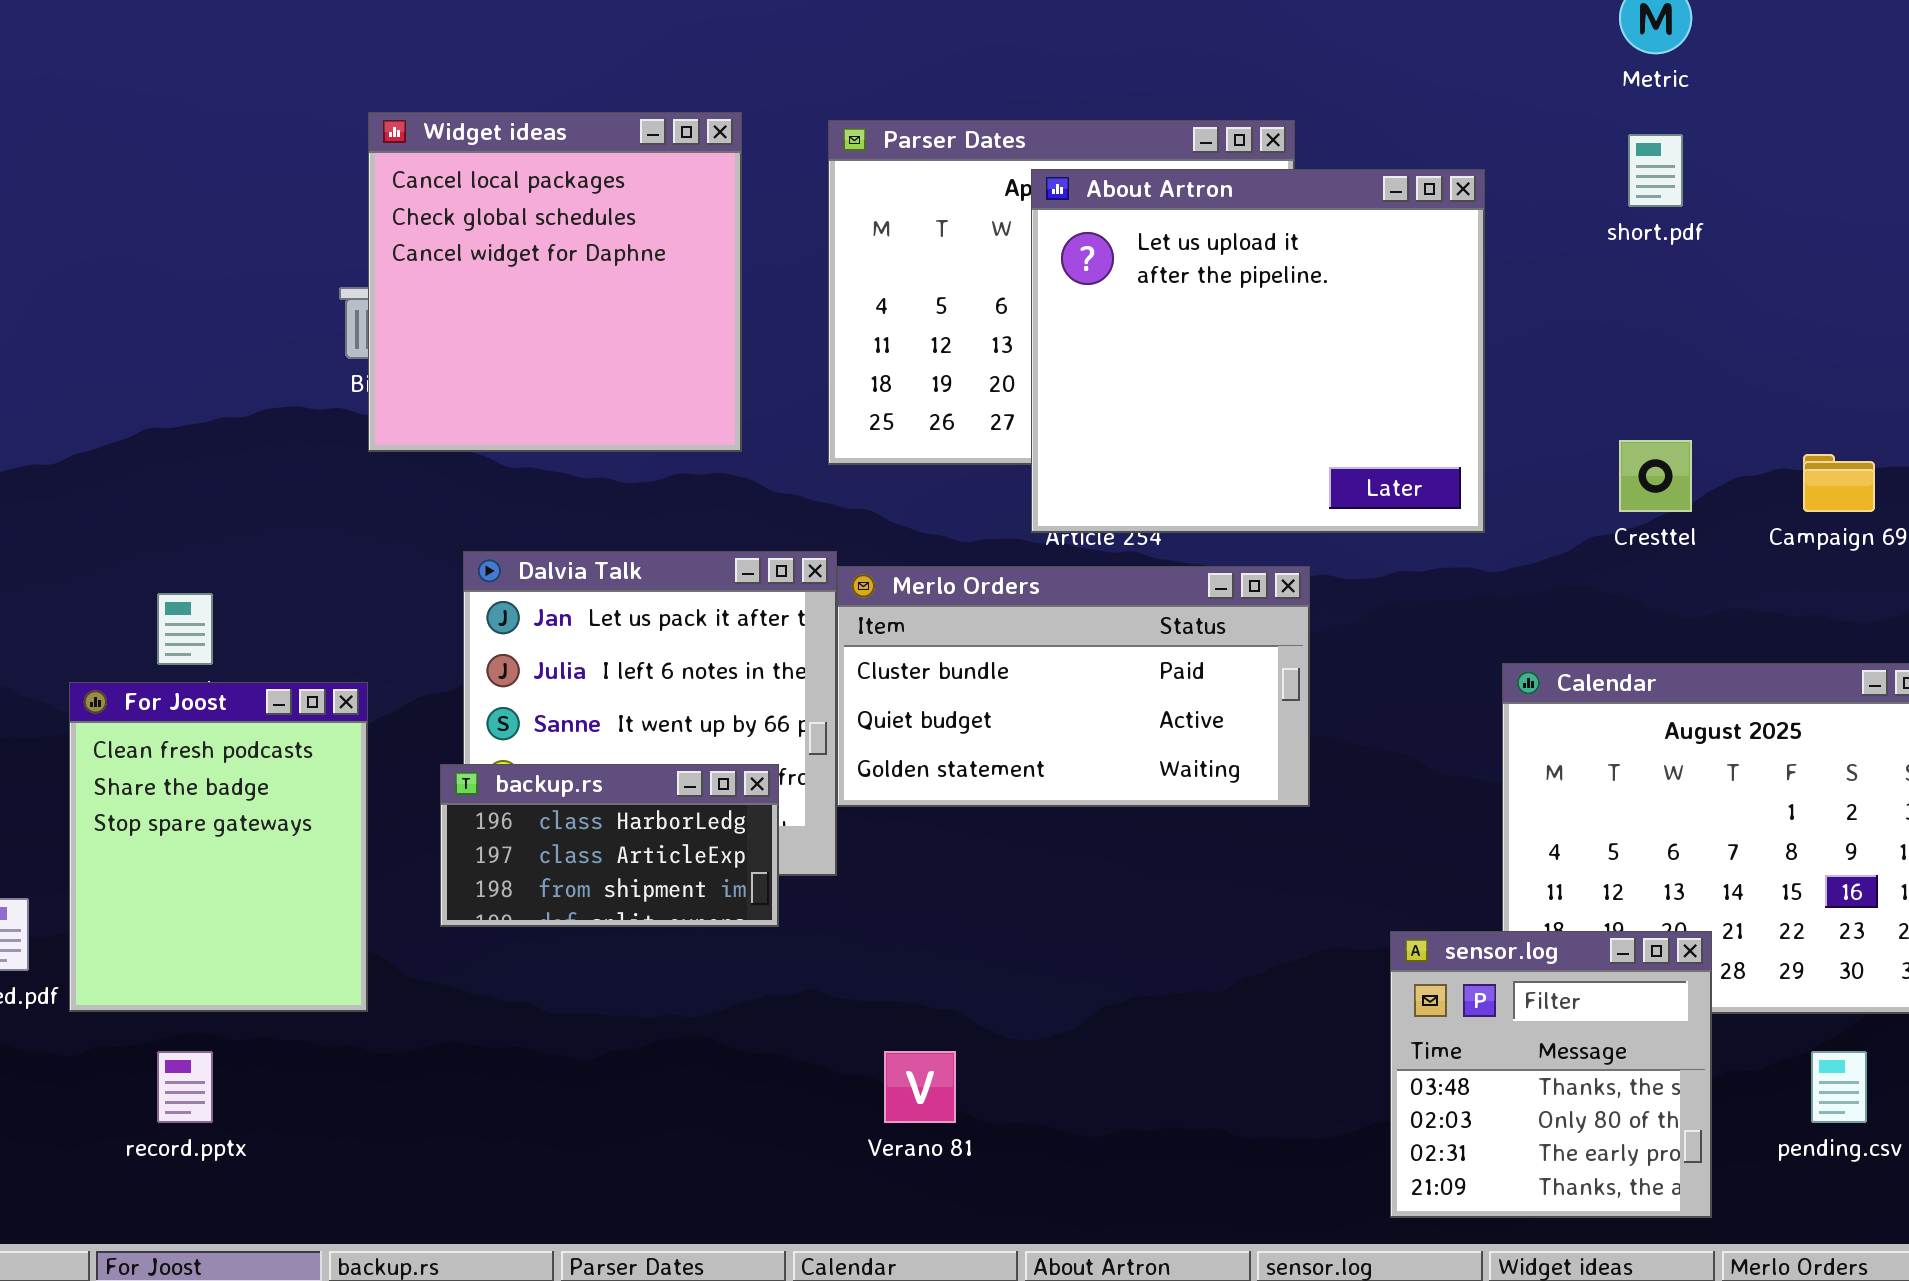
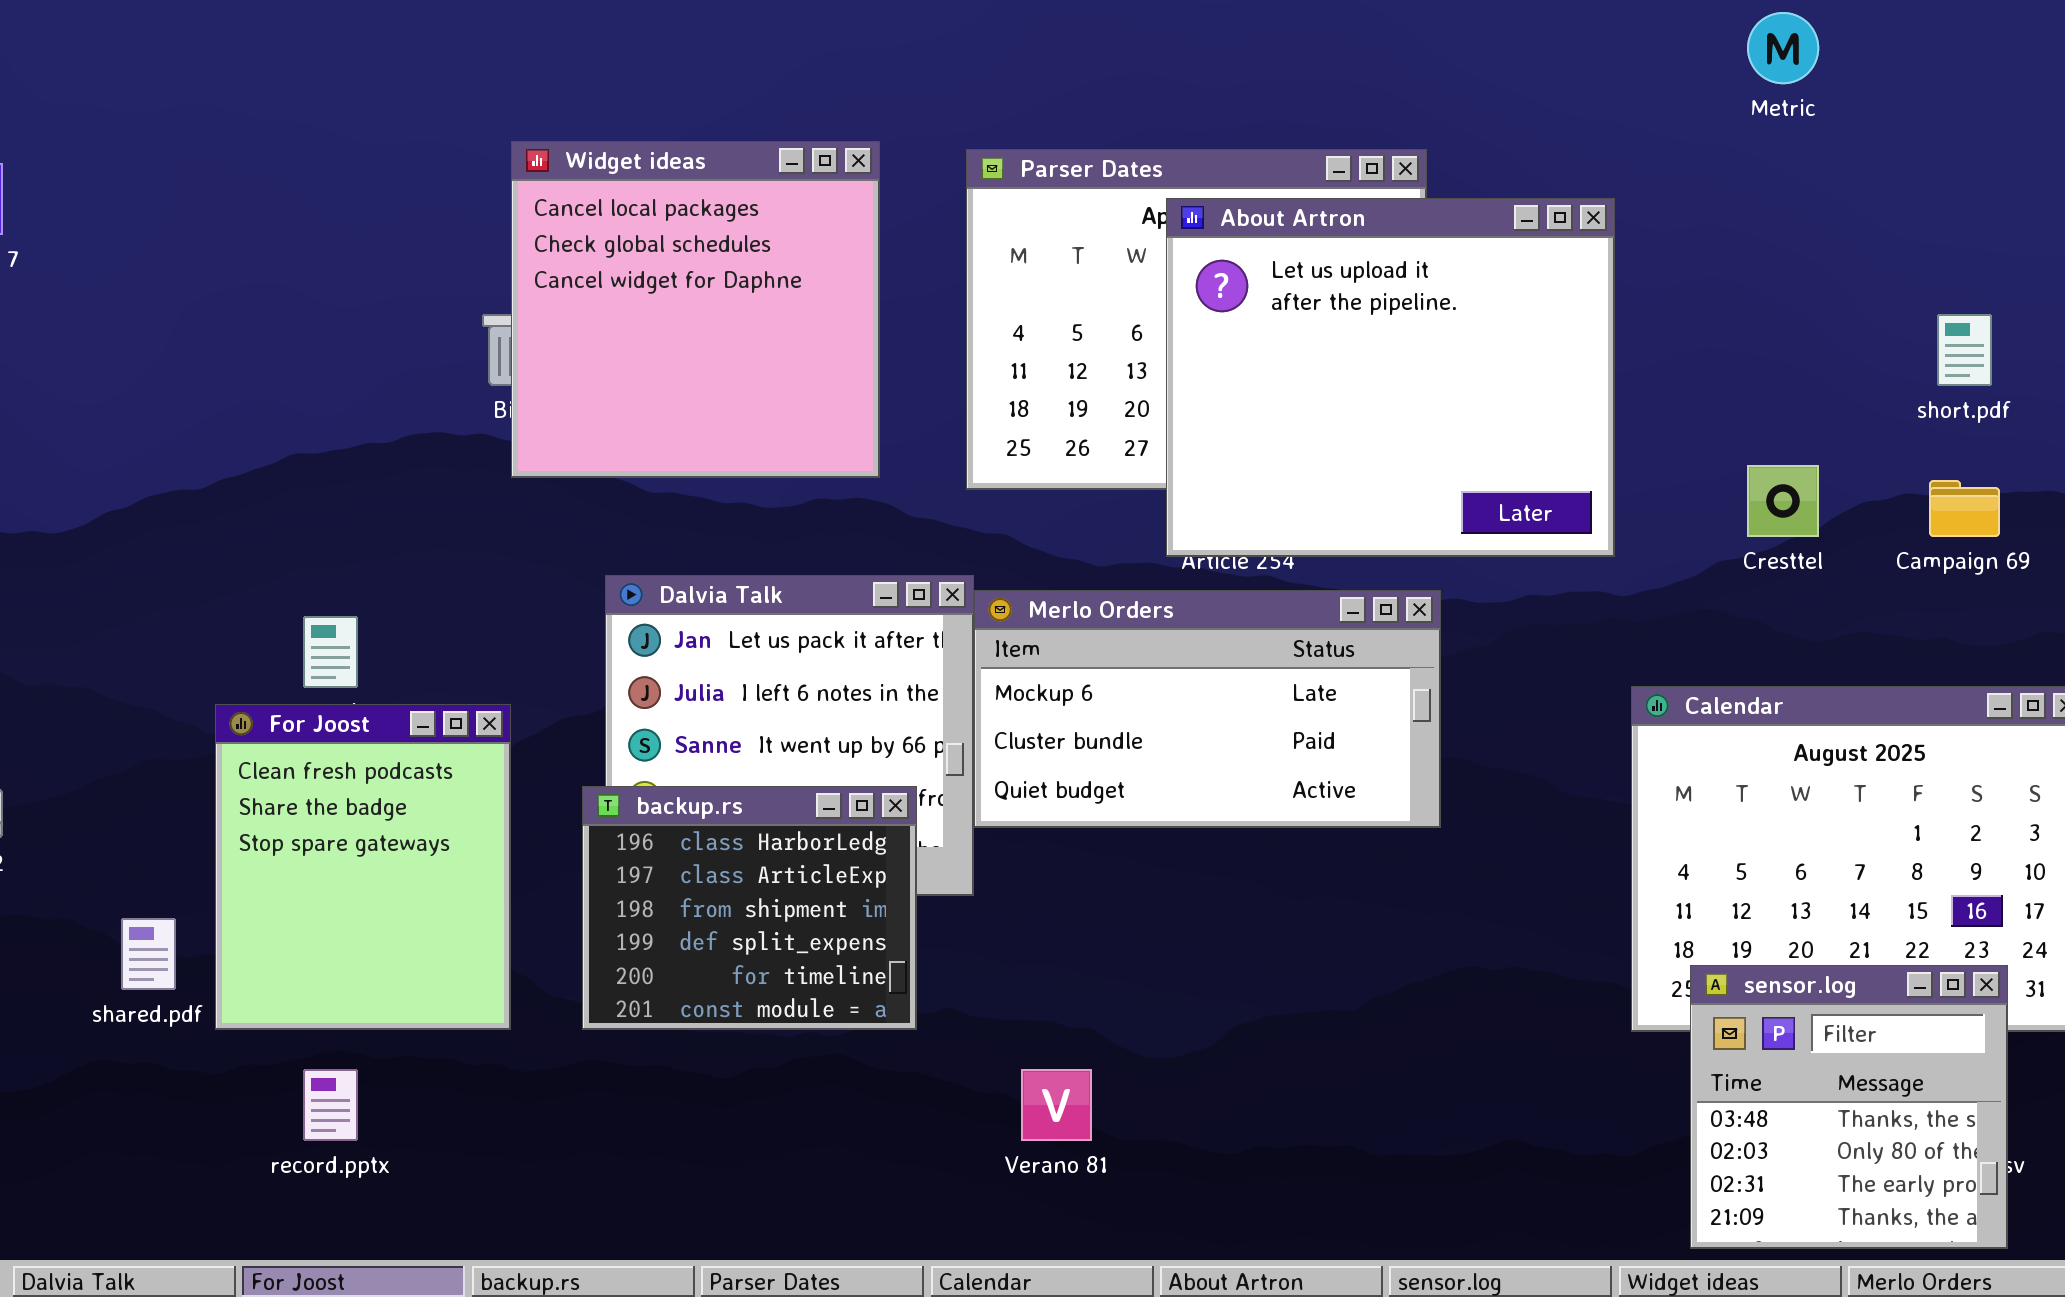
short.pdf: [1628,134,1683,207] -> [1937,314,1992,386], moved
Merlo Orders: [837,566,1310,807] -> [974,590,1441,828], scrolled up 1 row
backup.rs: [440,764,779,927] -> [582,786,917,1030], resized
sensor.log: [1390,931,1712,1218] -> [1690,965,2008,1249], moved

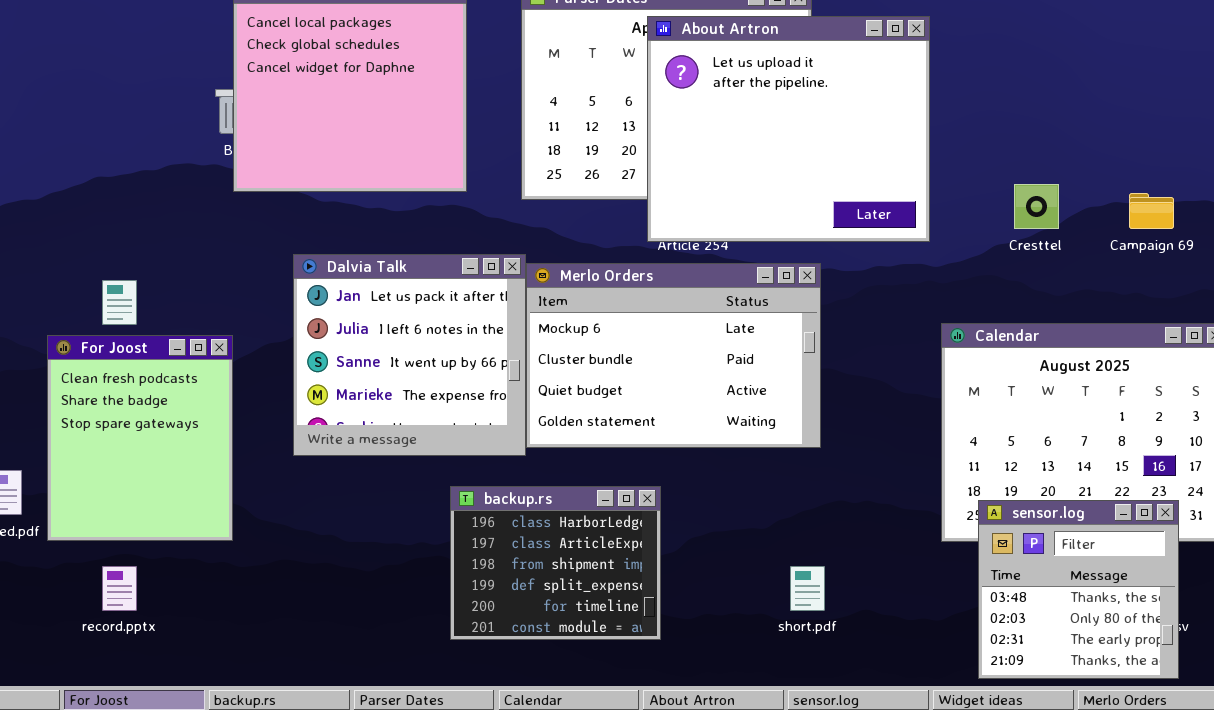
short.pdf: [1937,314,1992,386] -> [790,566,825,611], moved
Merlo Orders: [974,590,1441,828] -> [526,263,821,448], resized
backup.rs: [582,786,917,1030] -> [450,486,661,640], moved

